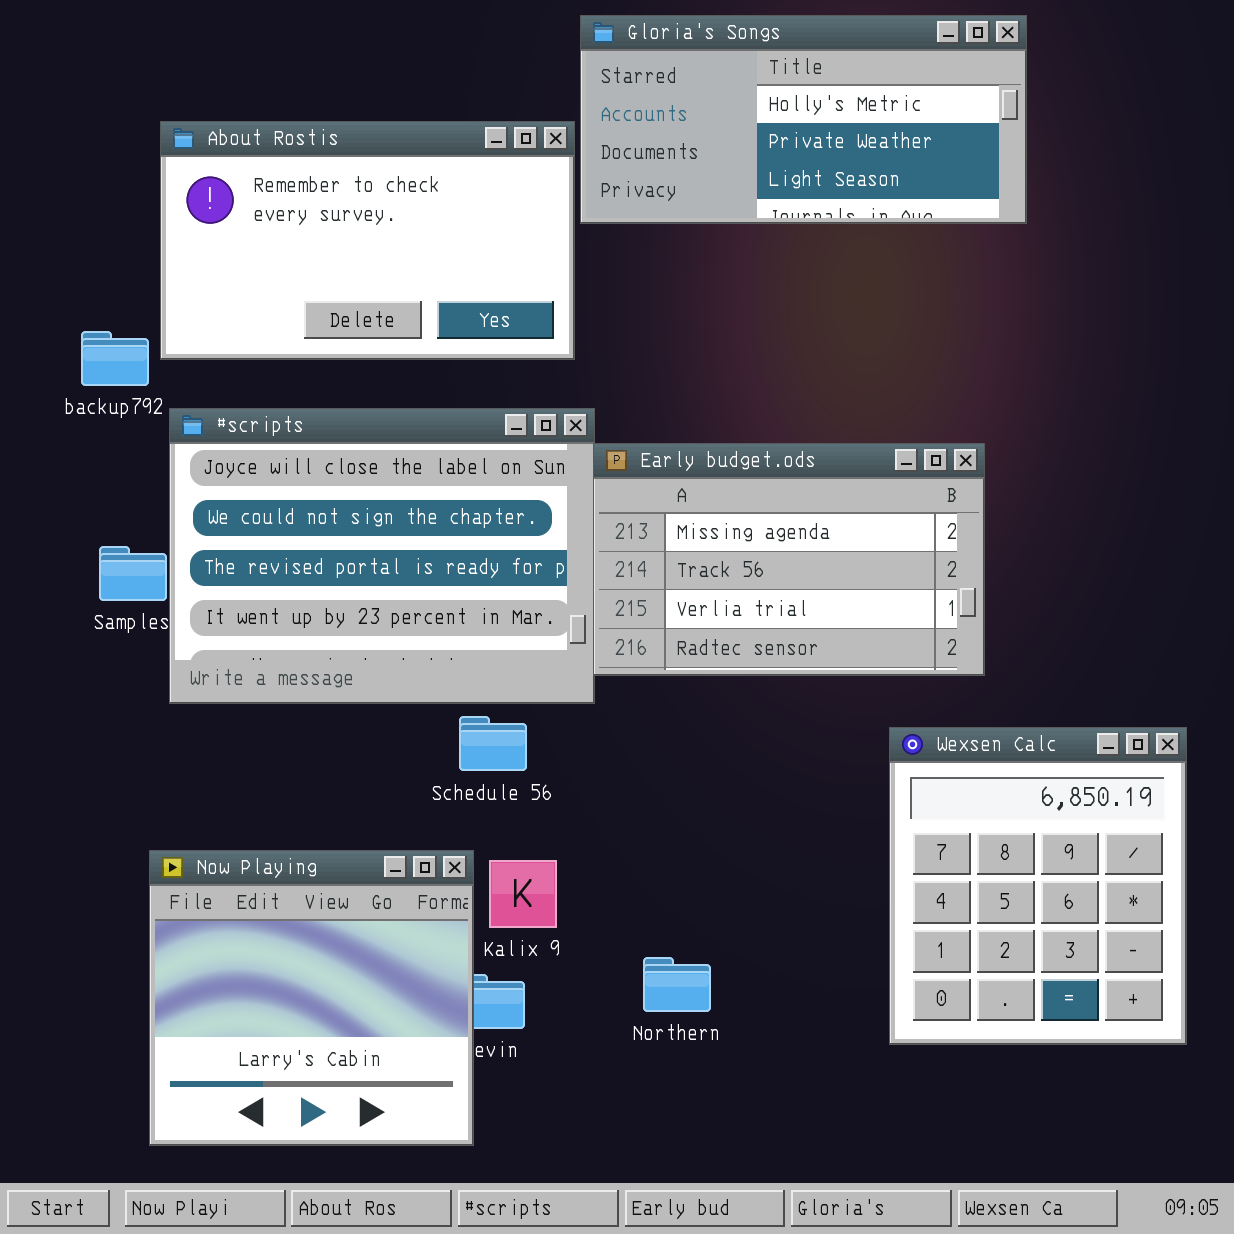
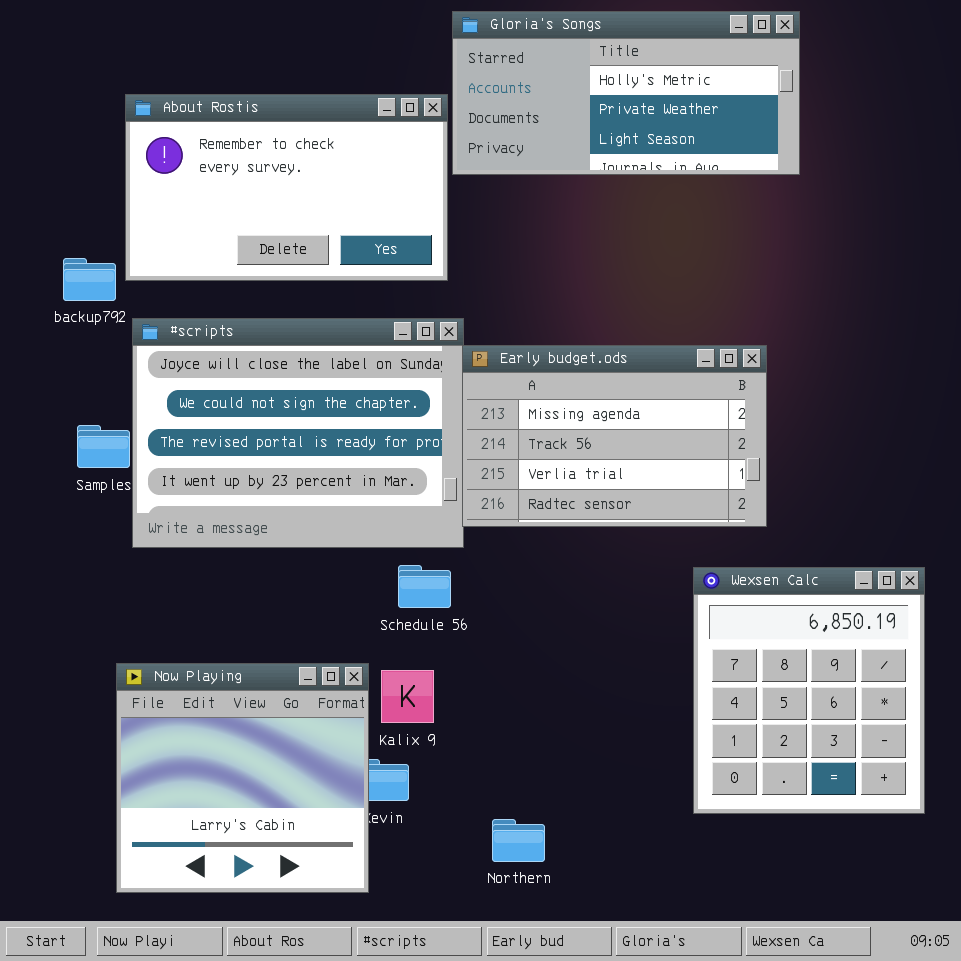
Schedule 56: [459,716,527,771] -> [398,565,451,608], moved
Northern: [643,957,711,1012] -> [492,819,545,862], moved

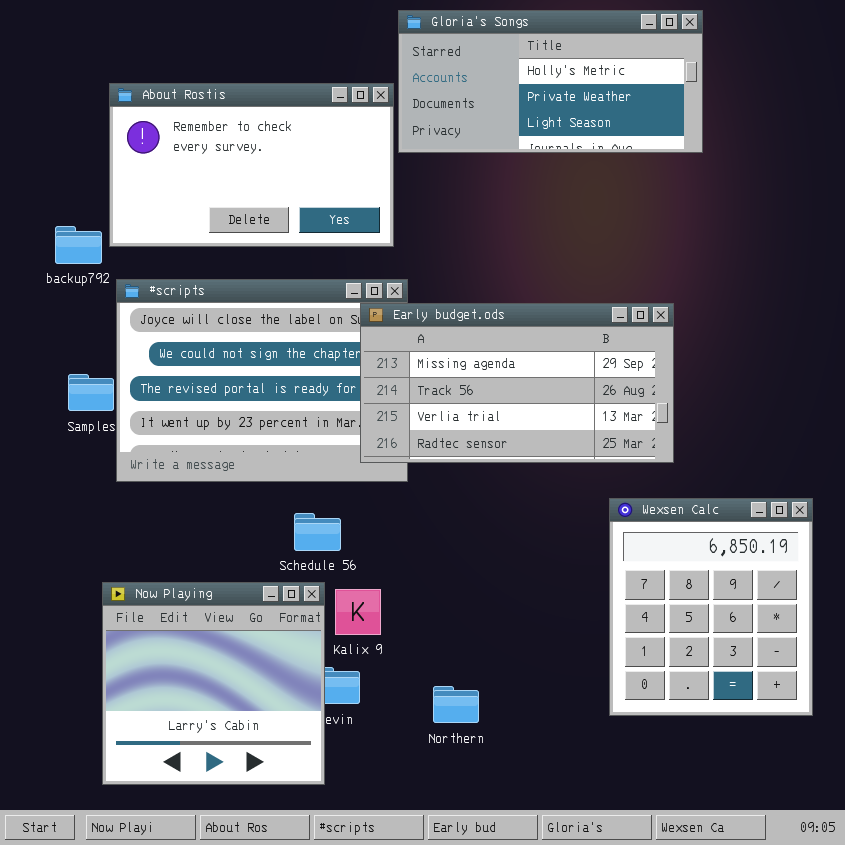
Early budget.ods: [462,345,767,527] -> [360,303,674,463], resized
Schedule 56: [398,565,451,608] -> [294,513,341,551], moved
Northern: [492,819,545,862] -> [433,686,479,723], moved

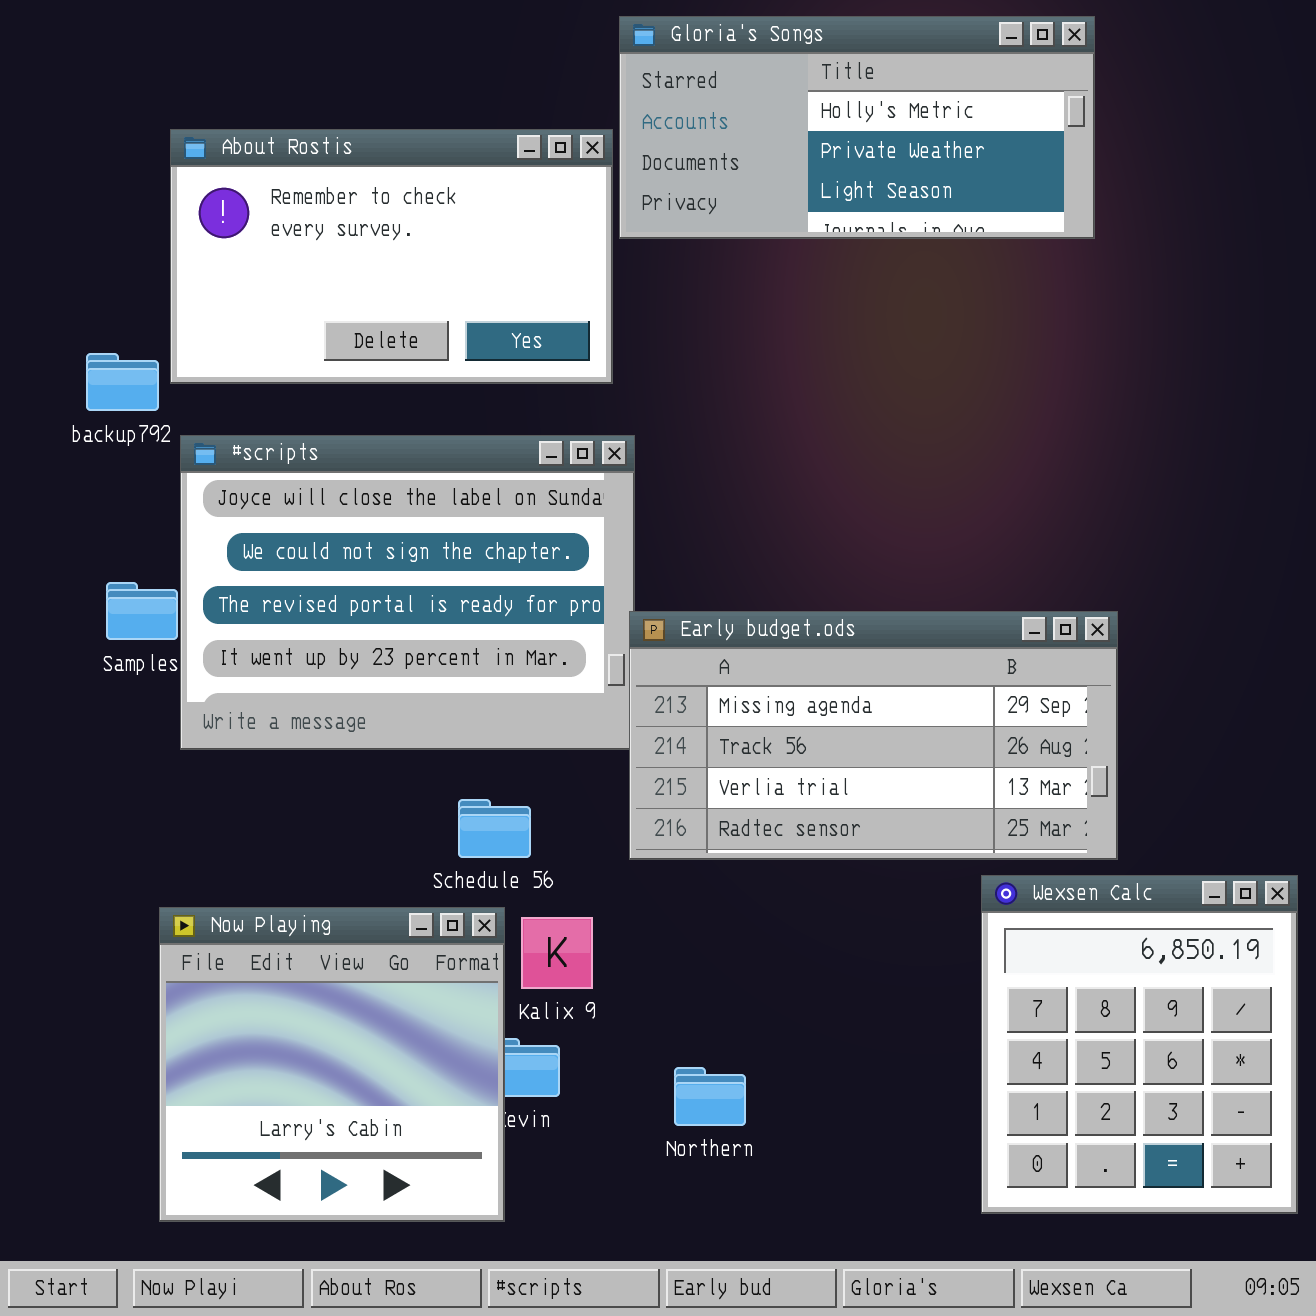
Early budget.ods: [360,303,674,463] -> [629,611,1118,860], moved
Wexsen Calc: [609,498,813,716] -> [981,875,1298,1214], moved

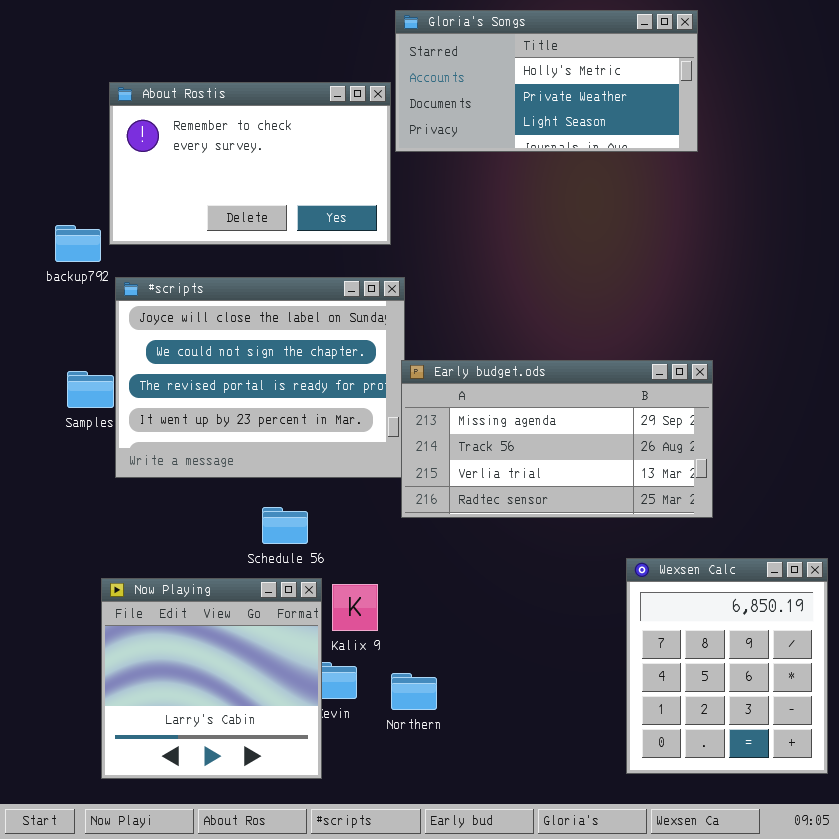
Early budget.ods: [629,611,1118,860] -> [401,360,713,518], moved
Schedule 56: [458,799,531,858] -> [262,507,308,544], moved
Northern: [674,1067,746,1126] -> [391,673,437,710], moved

